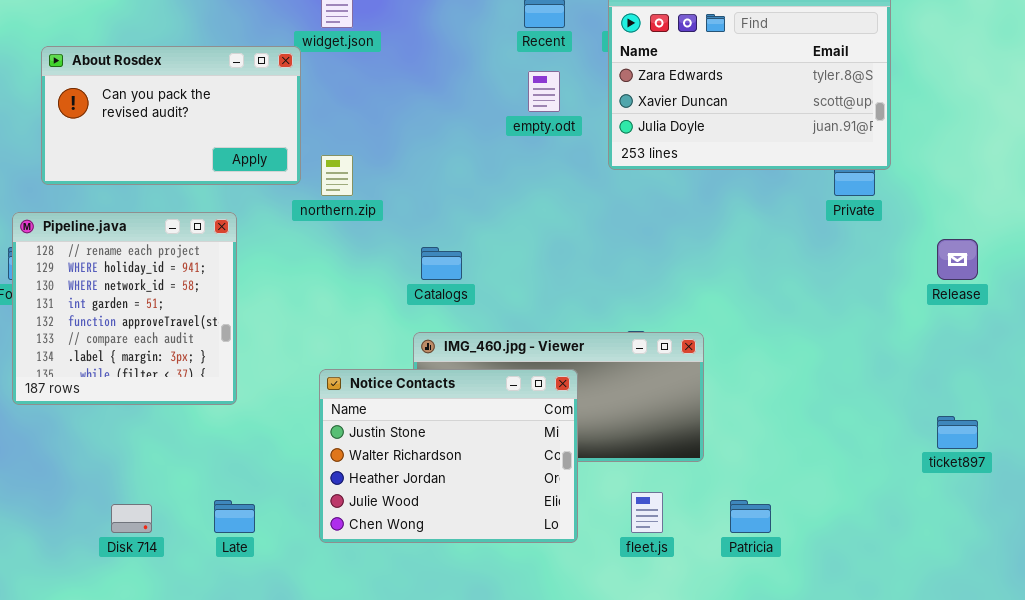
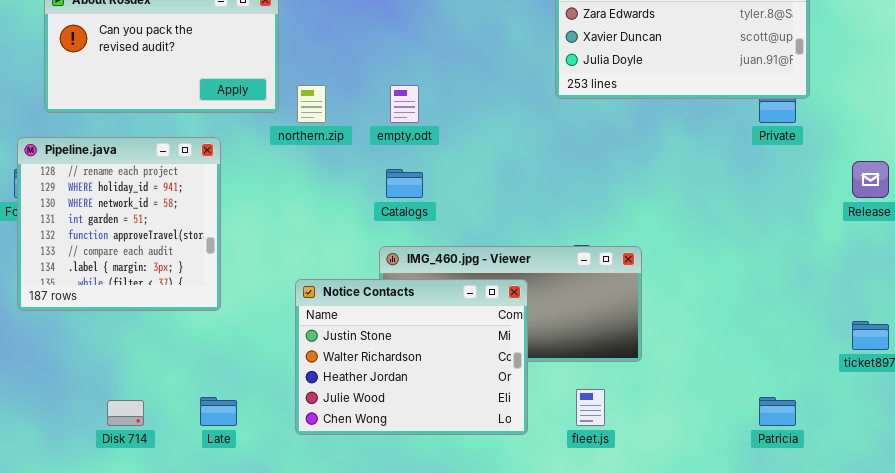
empty.odt: [528,71,560,112] -> [390,85,419,123], moved
Patricia: [730,500,771,533] -> [759,397,796,426], moved

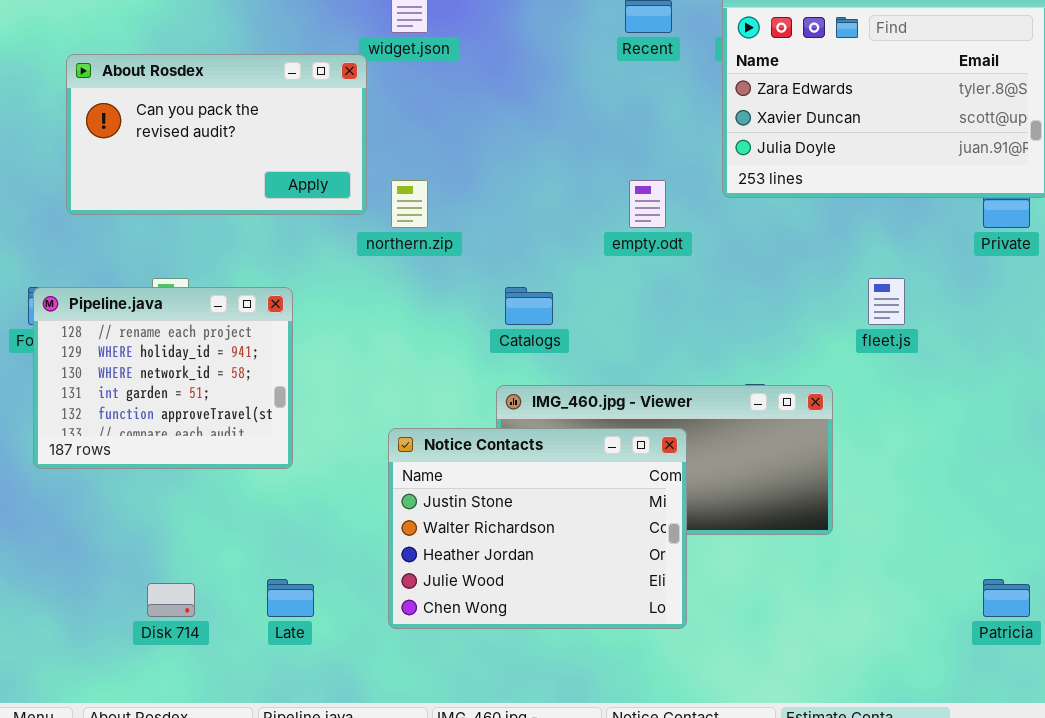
empty.odt: [390,85,419,123] -> [629,180,666,228], moved
Pipeline.java: [17,137,221,311] -> [33,287,293,469], resized
fleet.js: [576,389,605,426] -> [868,278,905,325], moved

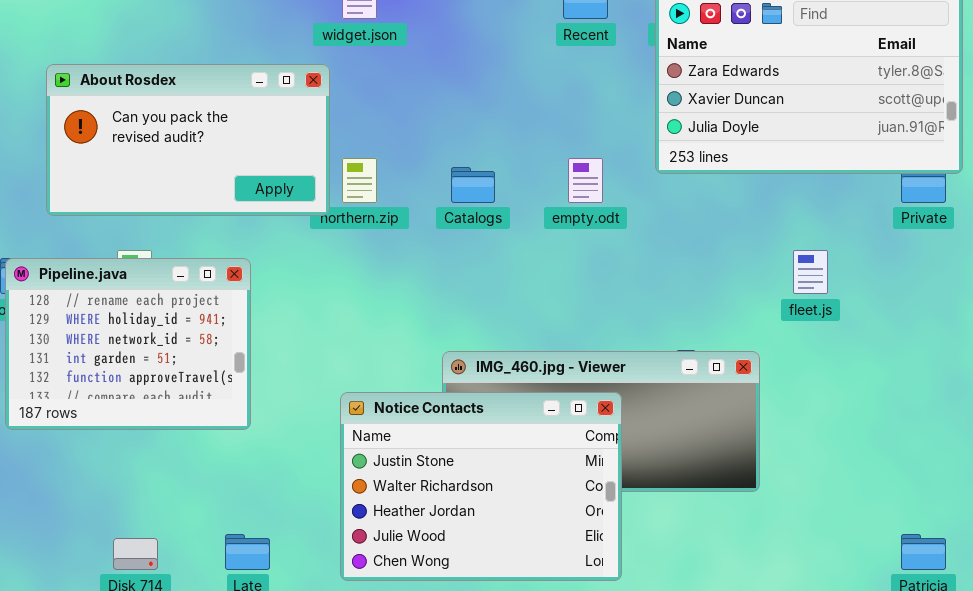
About Rosdex: [66,54,367,215] -> [46,64,330,216], moved
Catalogs: [505,287,553,325] -> [451,167,495,203], moved

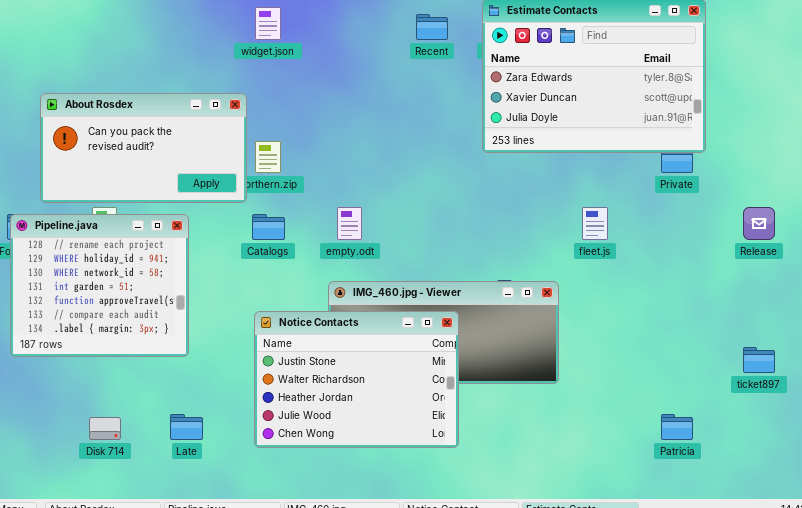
About Rosdex: [46,64,330,216] -> [40,93,247,203], moved
empty.odt: [568,158,603,203] -> [337,207,362,240], moved
Catalogs: [451,167,495,203] -> [252,214,285,240], moved
Pipeline.java: [5,258,251,430] -> [10,214,189,357], resized

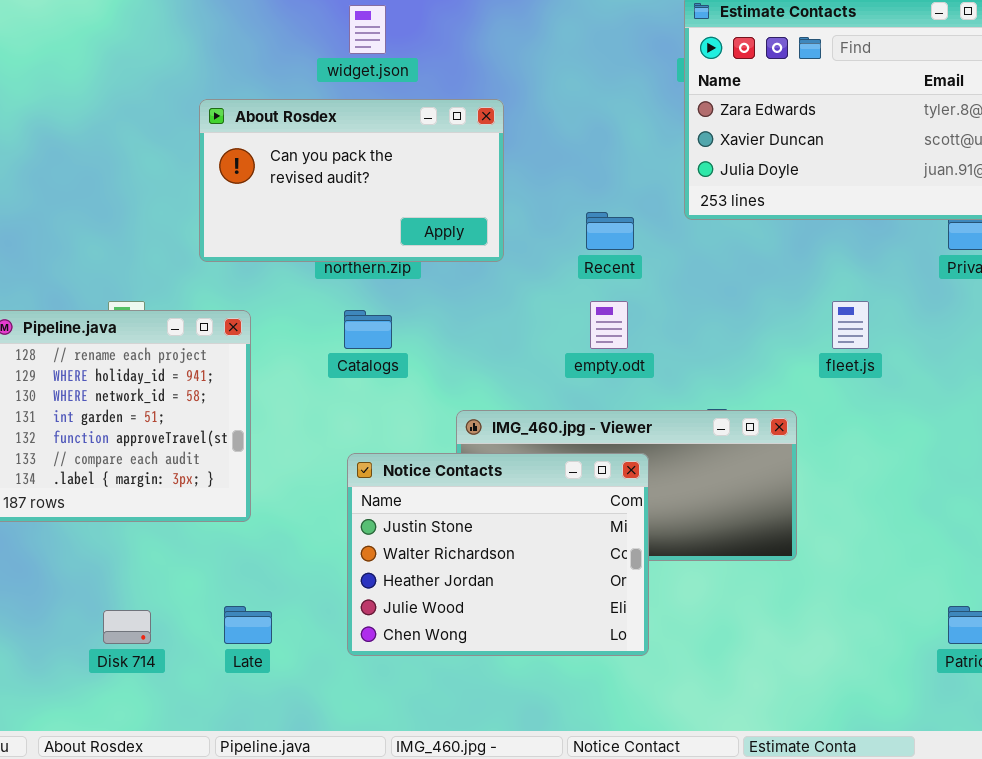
Recent: [416,14,448,40] -> [586,212,634,250], moved
About Rosdex: [40,93,247,203] -> [199,99,504,262], moved
empty.odt: [337,207,362,240] -> [590,301,628,349], moved

